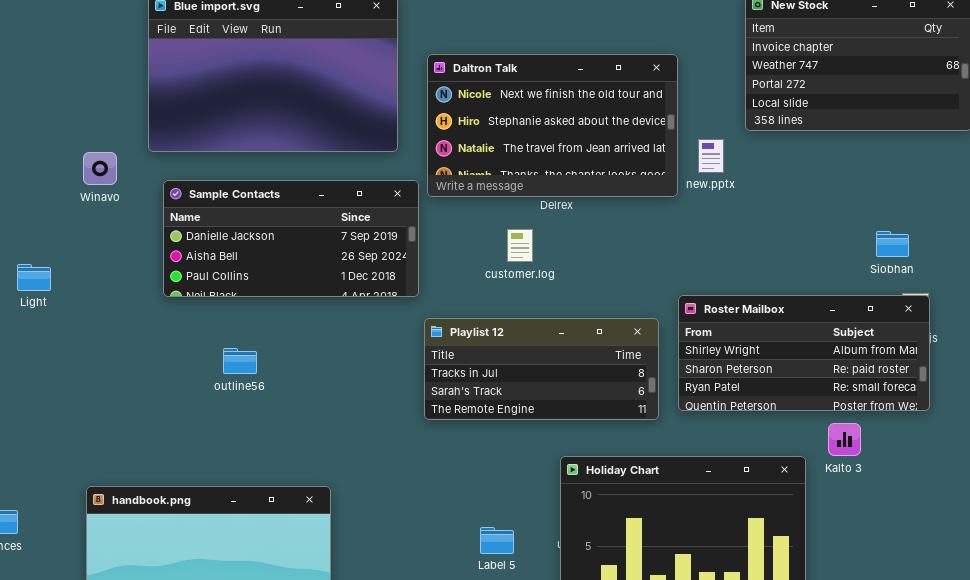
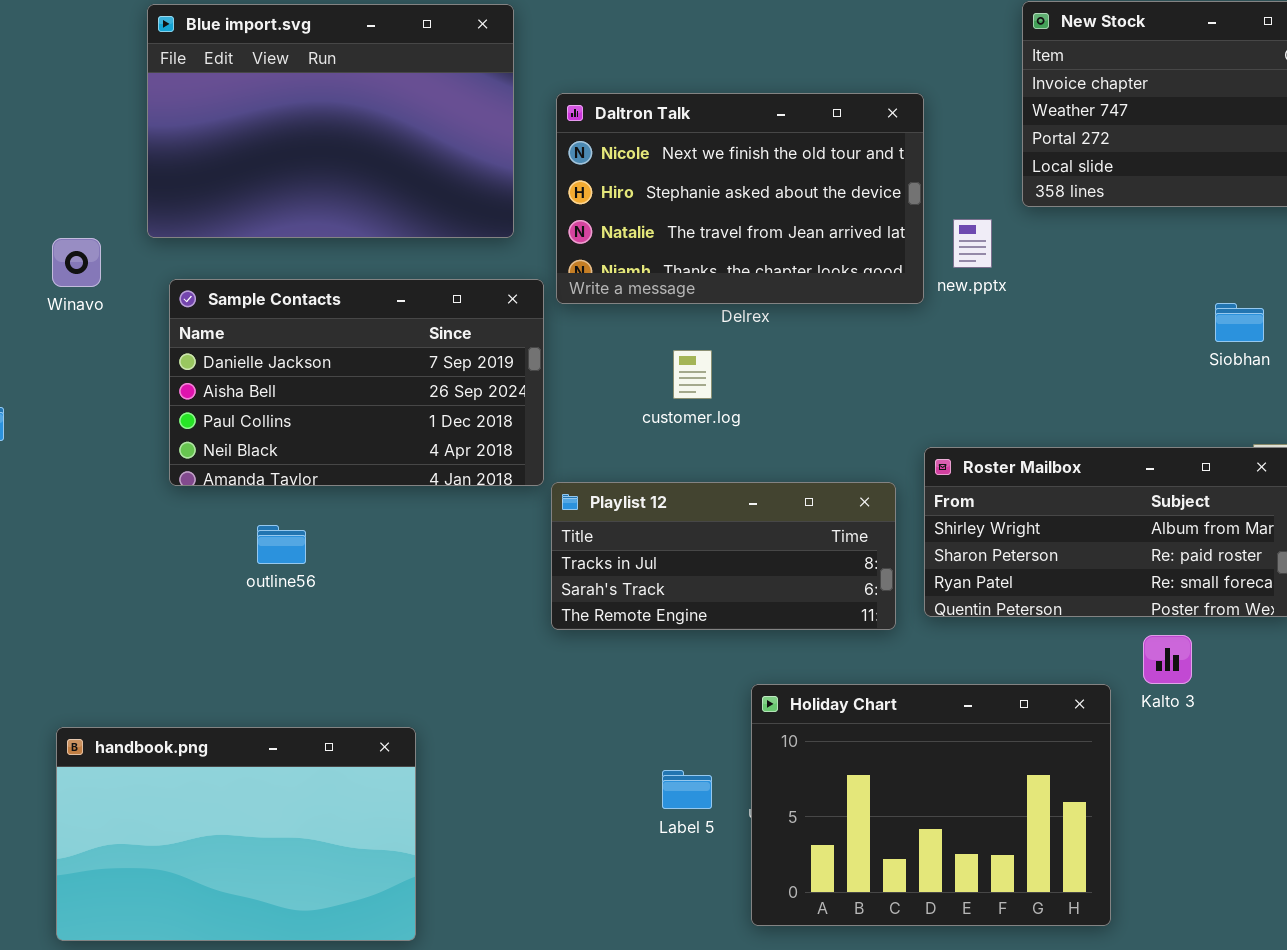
Sample Contacts: [163,180,419,297] -> [169,279,544,486], resized
Siobhan: [876,231,909,257] -> [1215,303,1264,342], moved
Label 5: [480,527,514,554] -> [662,770,712,809], moved

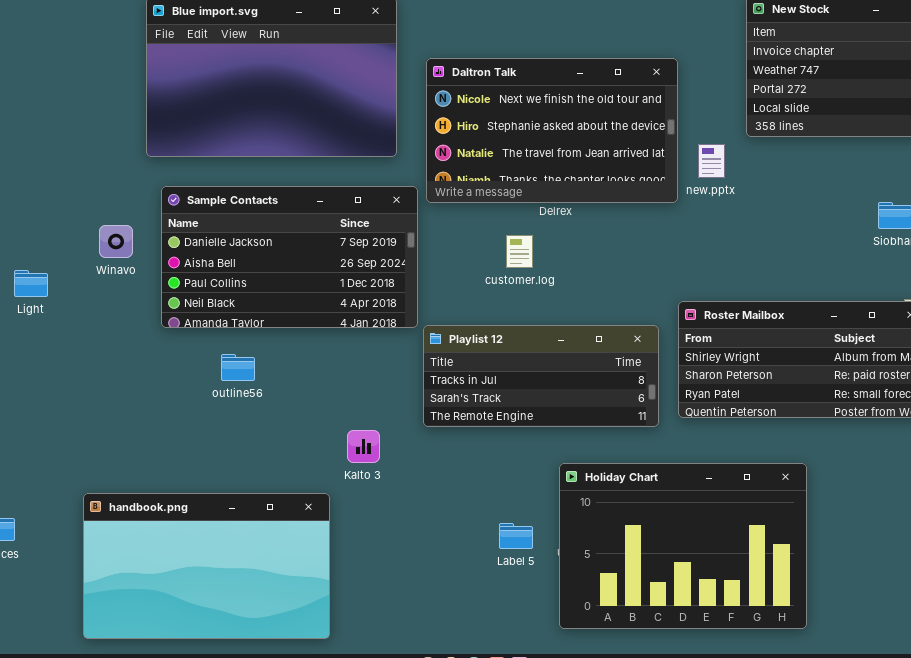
Winavo: [52,238,101,287] -> [99,225,133,258], moved
Kalto 3: [1143,635,1192,684] -> [347,430,380,463], moved

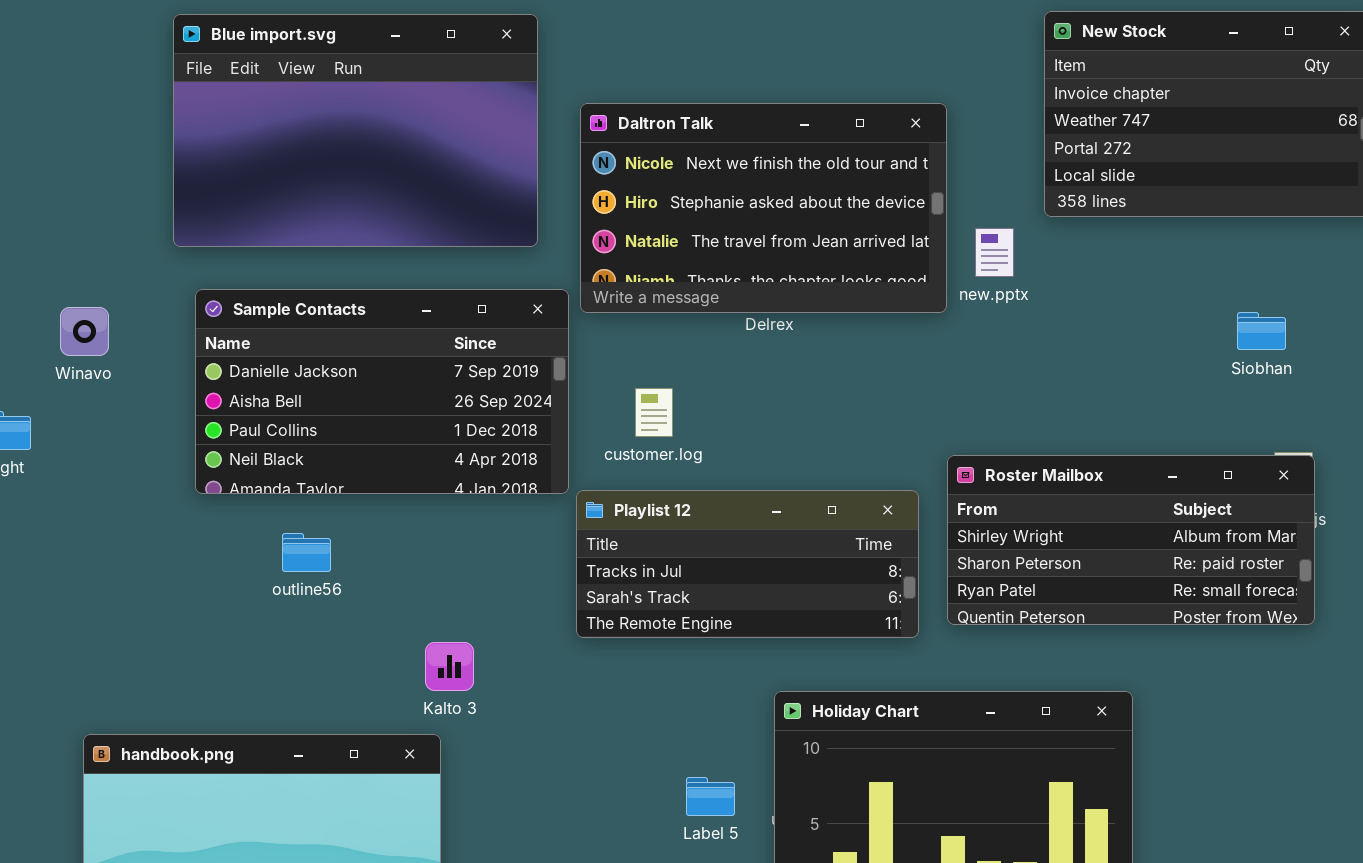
Winavo: [99,225,133,258] -> [60,307,109,356], moved
customer.log: [506,235,533,268] -> [635,388,673,437], moved
Kalto 3: [347,430,380,463] -> [425,642,474,691], moved

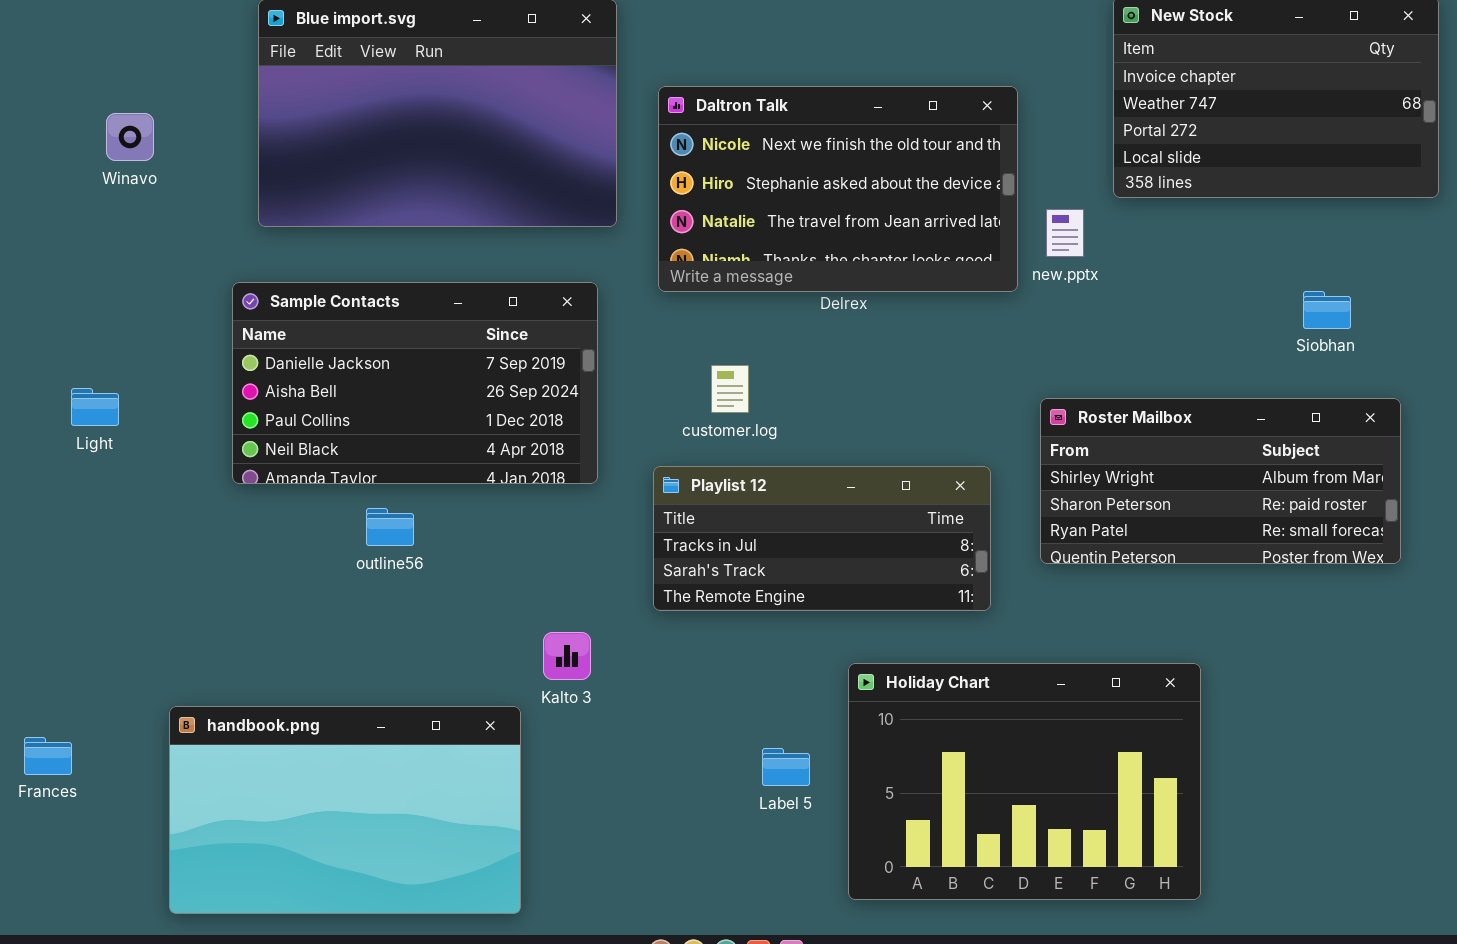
Sample Contacts: [195,289,569,494] -> [232,282,598,484], moved
Winavo: [60,307,109,356] -> [106,113,154,161], moved
Roster Mailbox: [947,455,1315,625] -> [1040,398,1401,564], moved
Kalto 3: [425,642,474,691] -> [543,632,591,680], moved

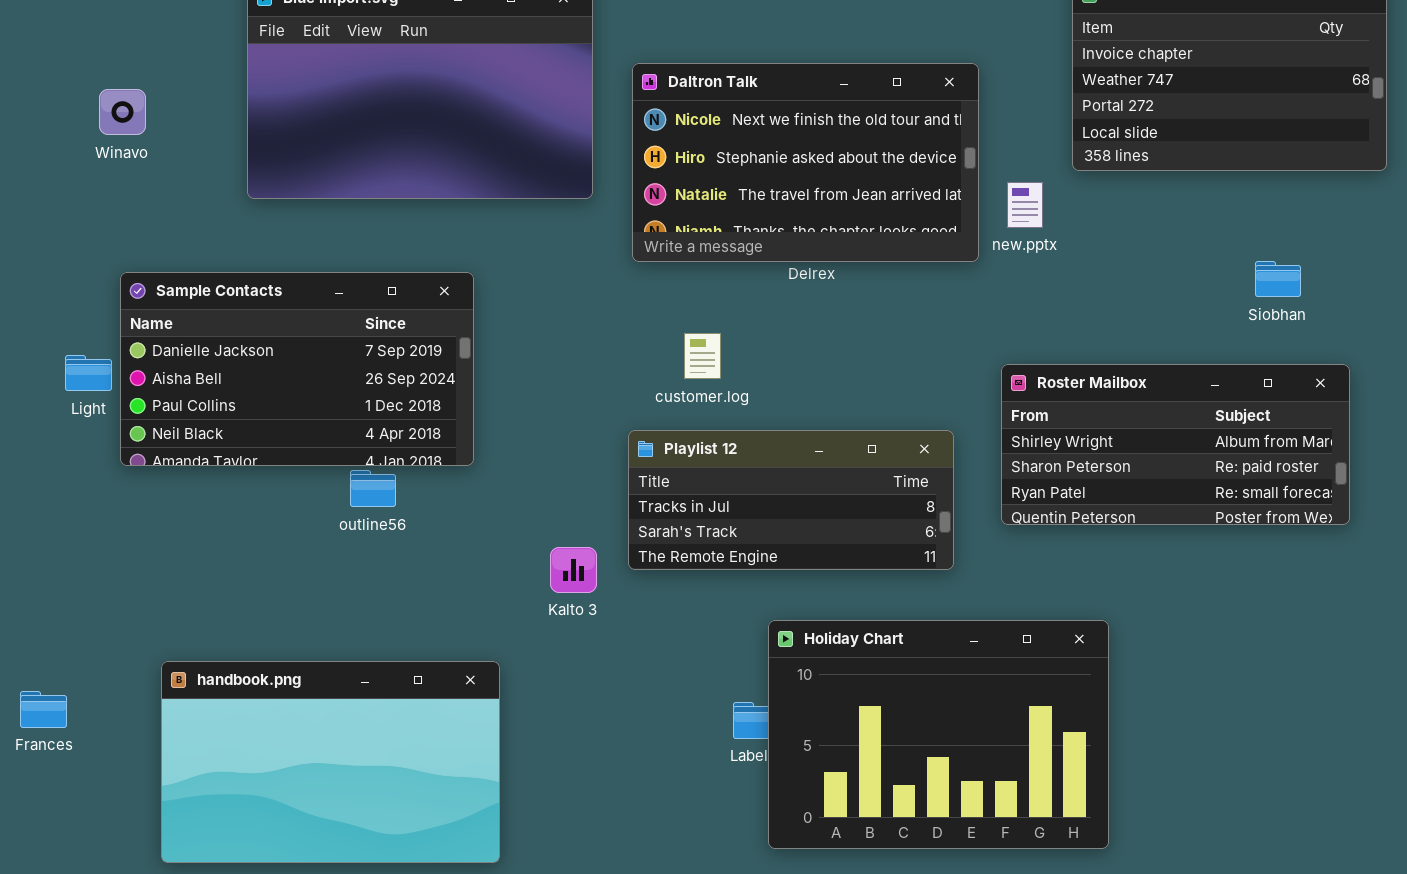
Sample Contacts: [232,282,598,484] -> [120,272,474,466], moved
Kalto 3: [543,632,591,680] -> [550,547,597,593], moved
Holiday Chart: [848,663,1201,900] -> [768,620,1109,849], moved

